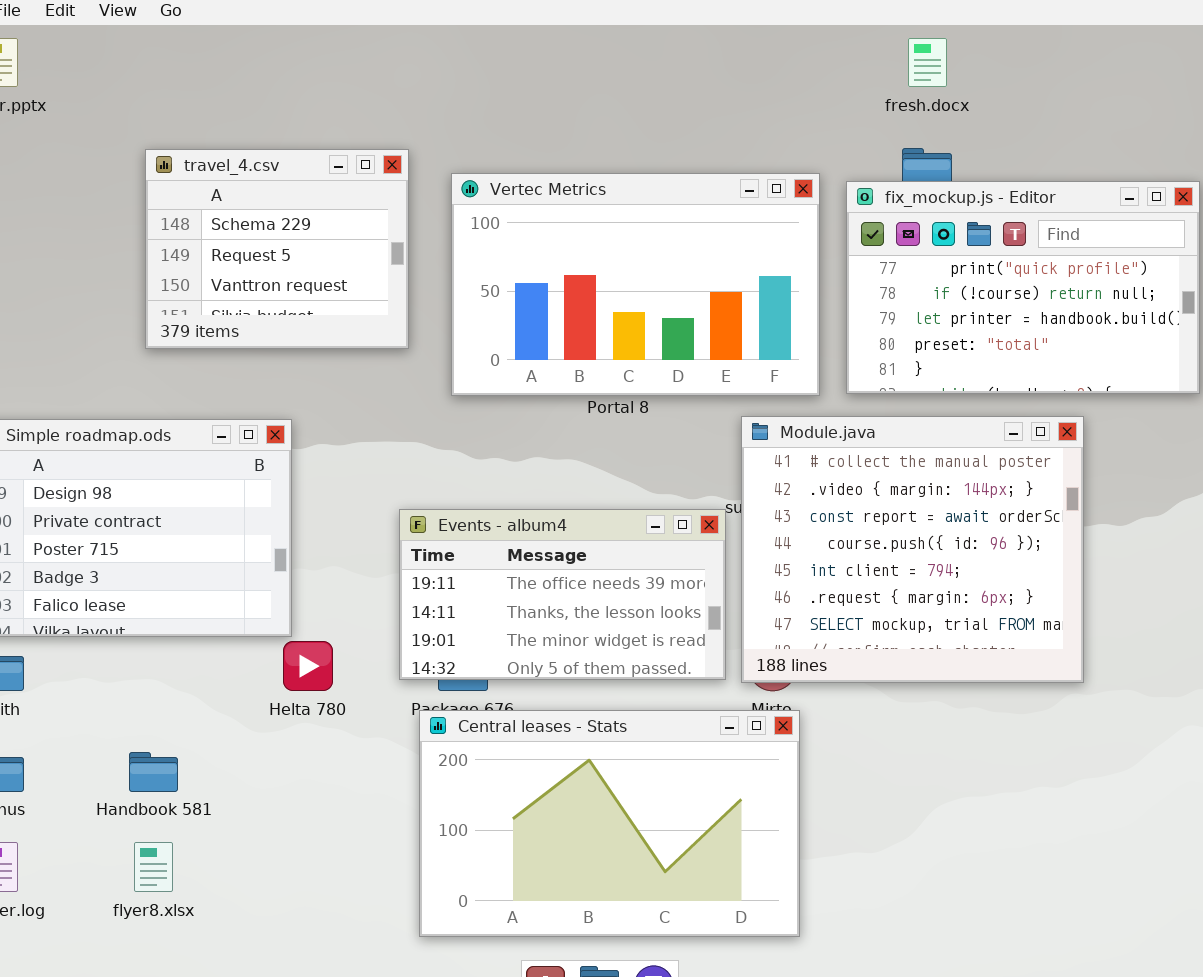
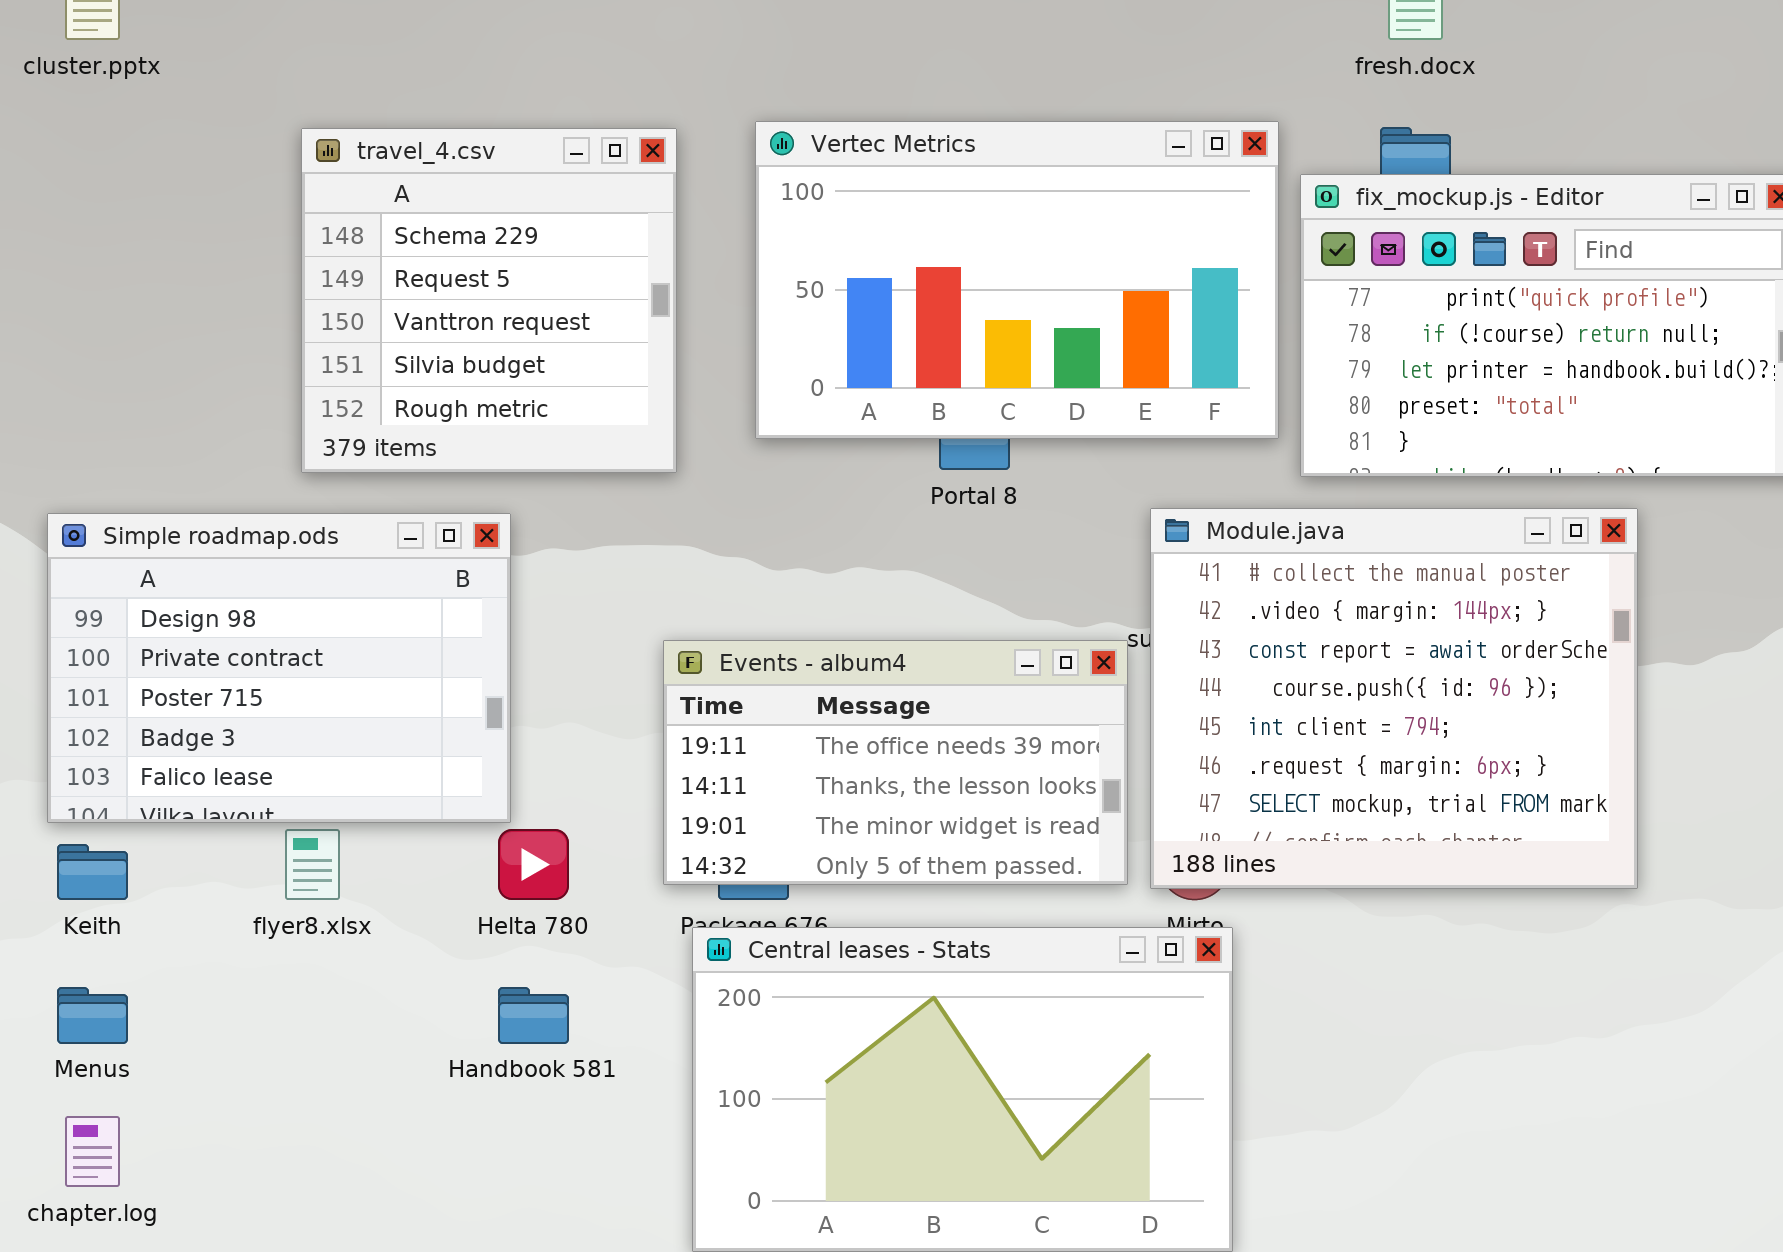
travel_4.csv: [145,149,409,349] -> [301,128,677,473], resized
Vertec Metrics: [451,173,820,396] -> [755,121,1279,439], moved
Handbook 581: [129,752,178,792] -> [498,987,569,1044], moved
flyer8.xlsx: [134,842,173,892] -> [285,829,340,900], moved

